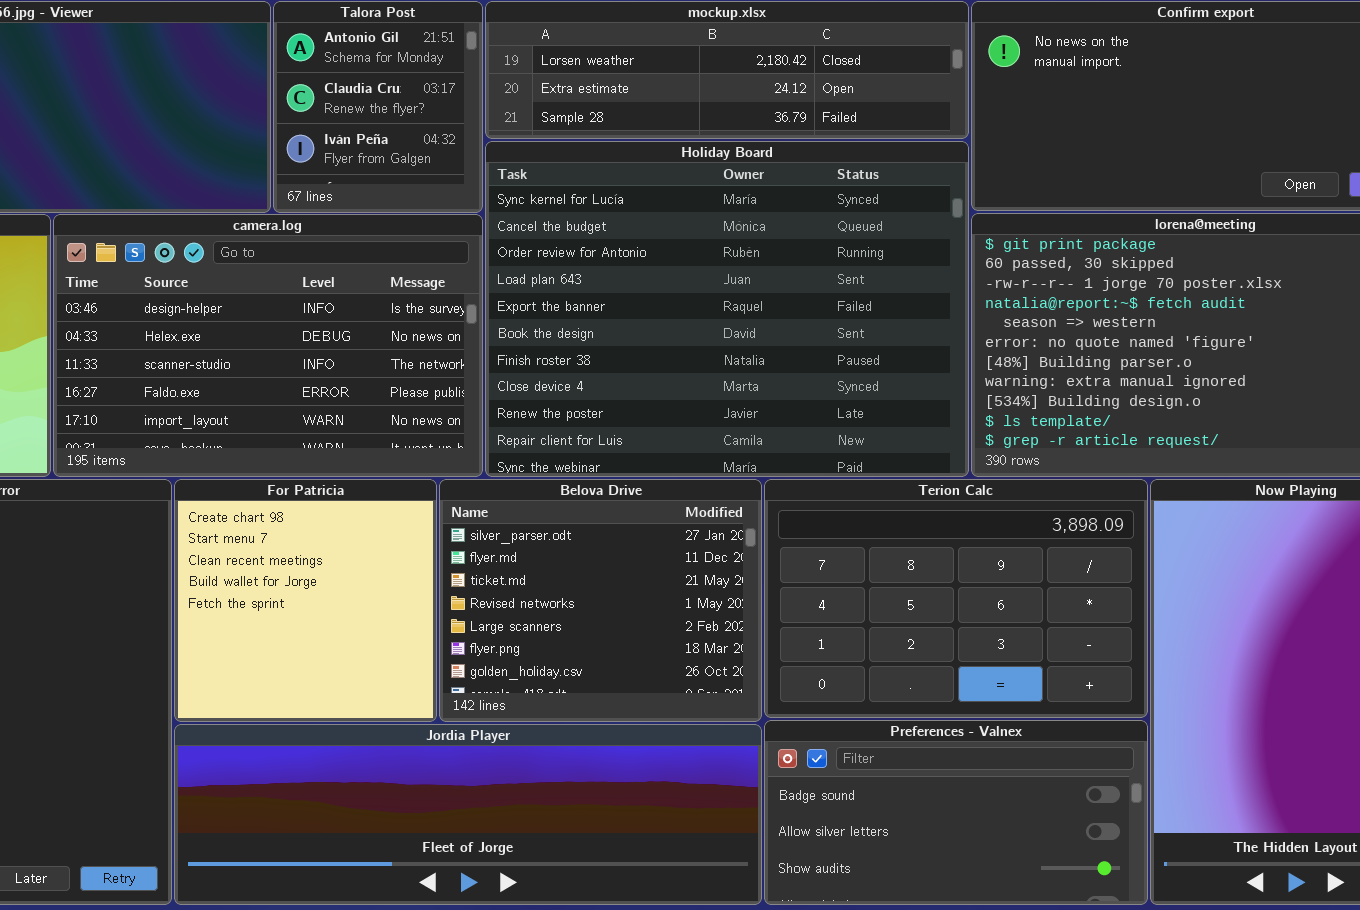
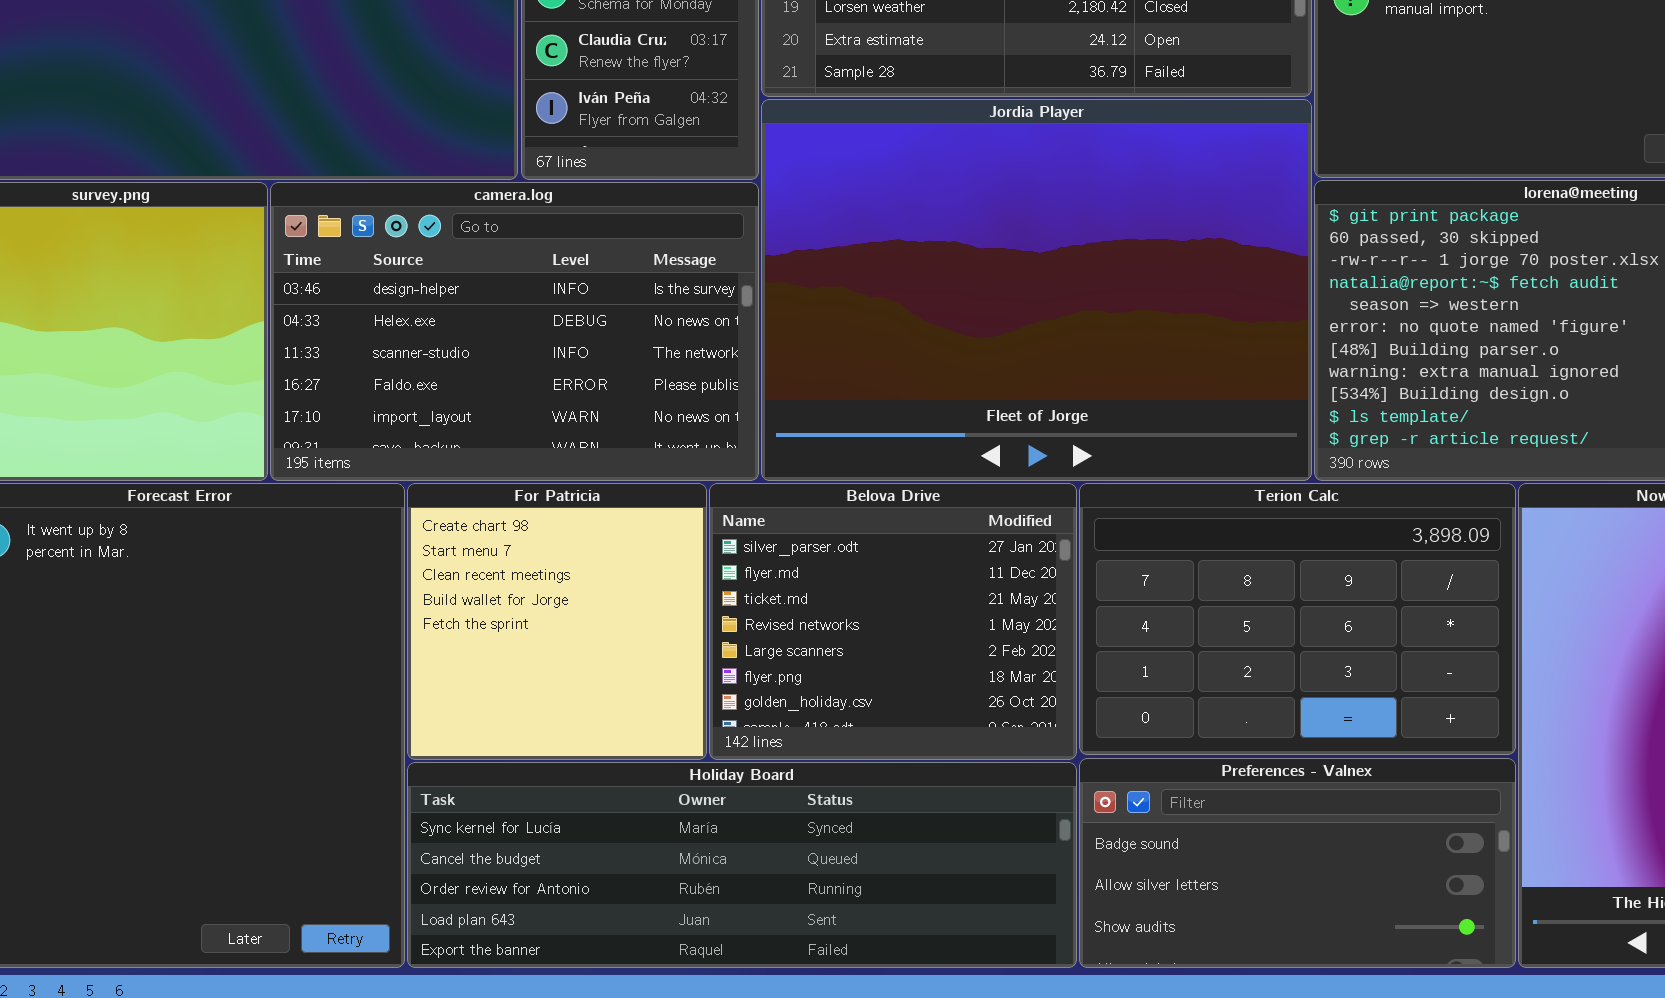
Holiday Board: [485,141,969,477] -> [407,762,1077,968], moved, resized
Jordia Player: [174,724,762,905] -> [761,99,1312,481], moved, resized

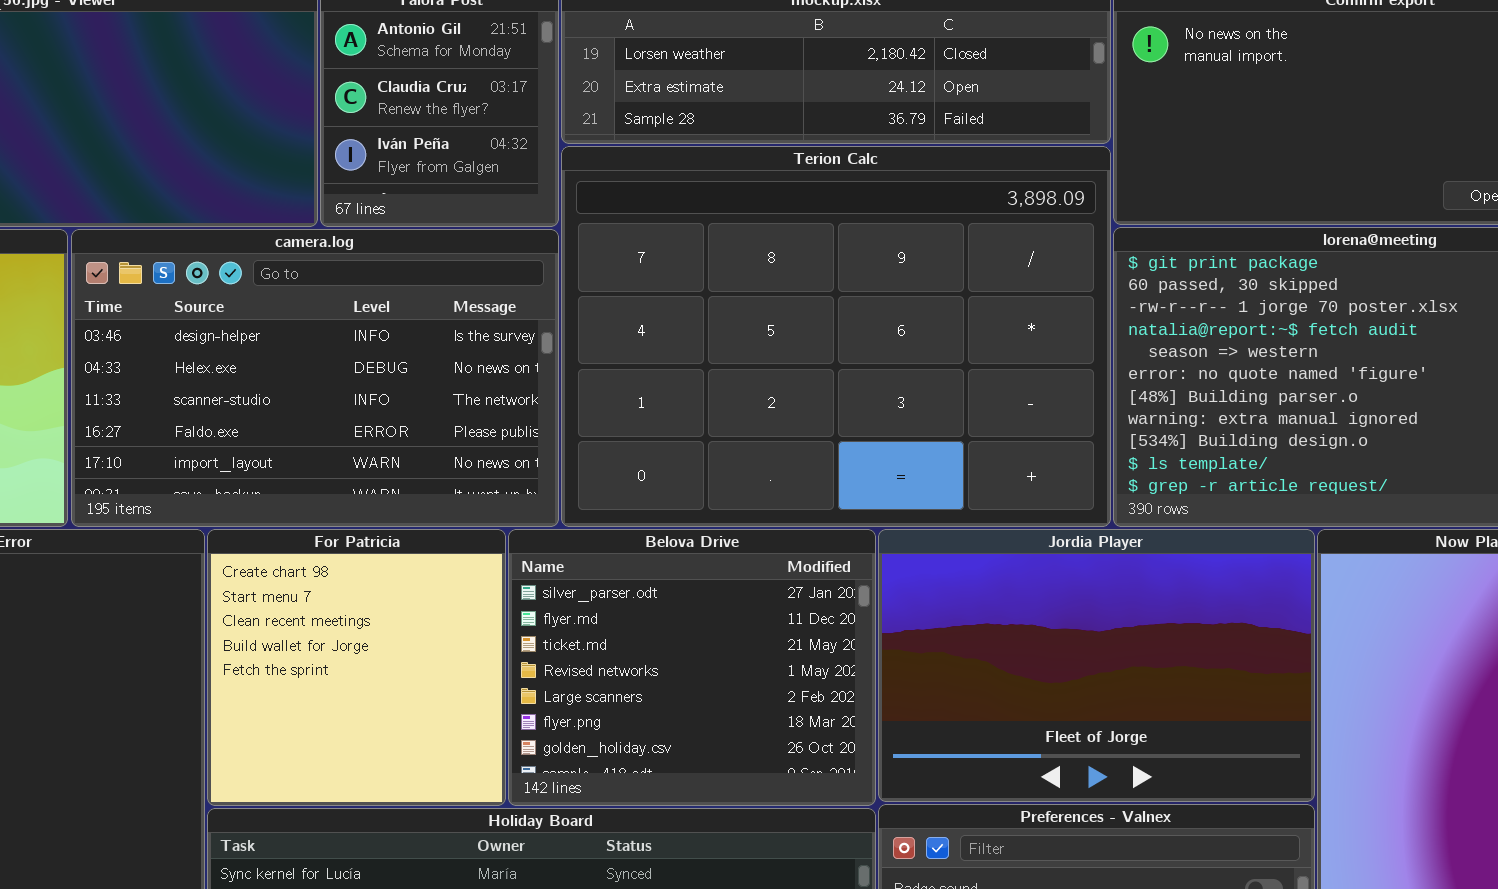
Jordia Player: [761,99,1312,481] -> [878,529,1315,802], moved, resized
Terion Calc: [1079,483,1516,755] -> [561,146,1111,527], moved, resized

